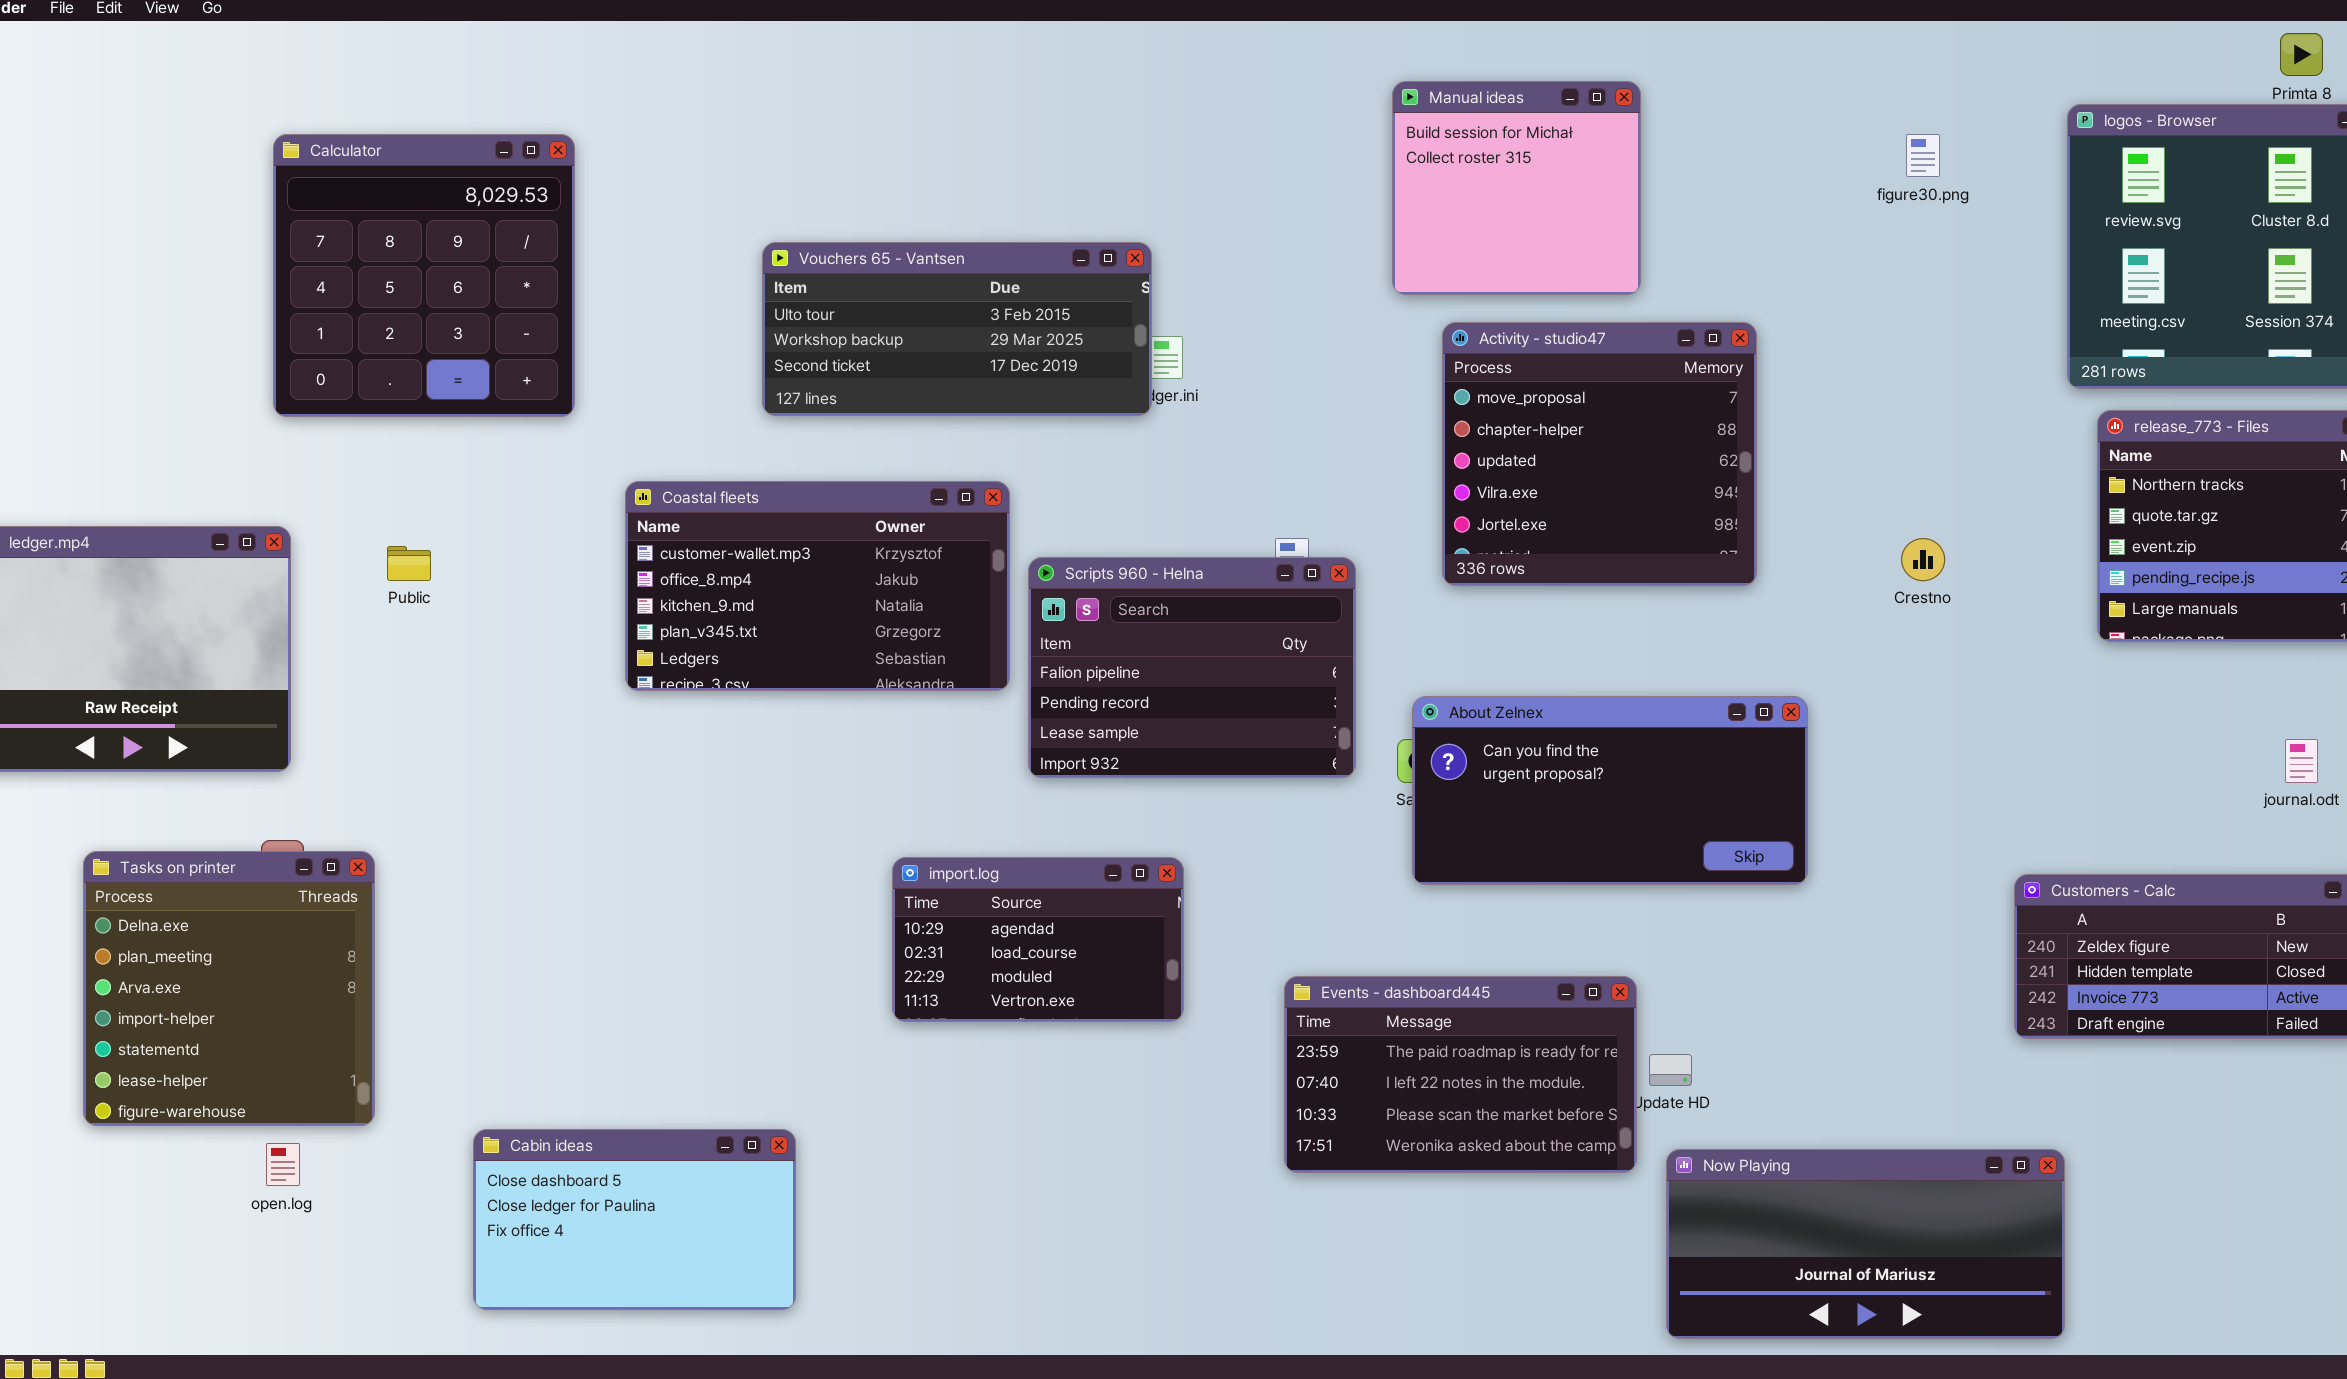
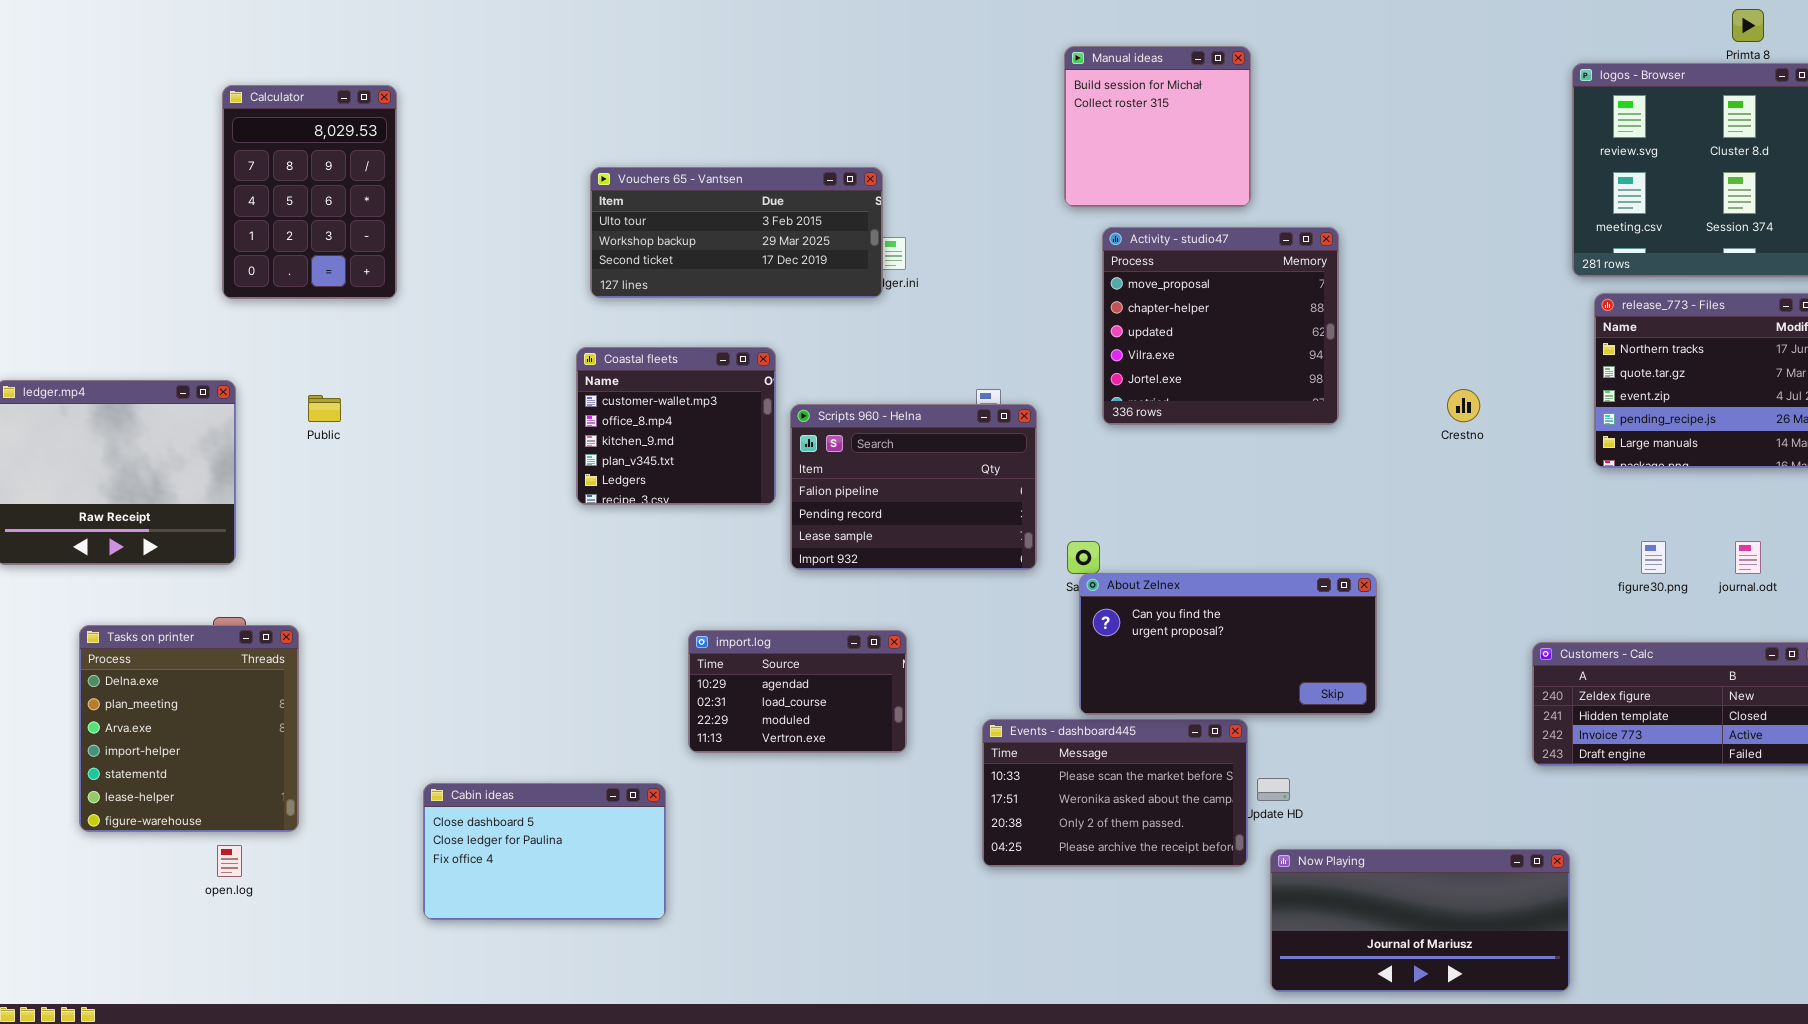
Calculator: [273,134,575,417] -> [222,85,397,299], resized
figure30.png: [1906,134,1940,177] -> [1641,541,1666,574], moved
Coastal fleets: [625,481,1010,691] -> [576,347,776,505], resized
About Zelnex: [1412,696,1808,885] -> [1079,573,1377,715], moved
Events - dashboard445: [1284,976,1637,1173] -> [982,719,1248,867], scrolled down 2 rows
Cabin ideas: [473,1129,796,1310] -> [423,783,666,920], moved

